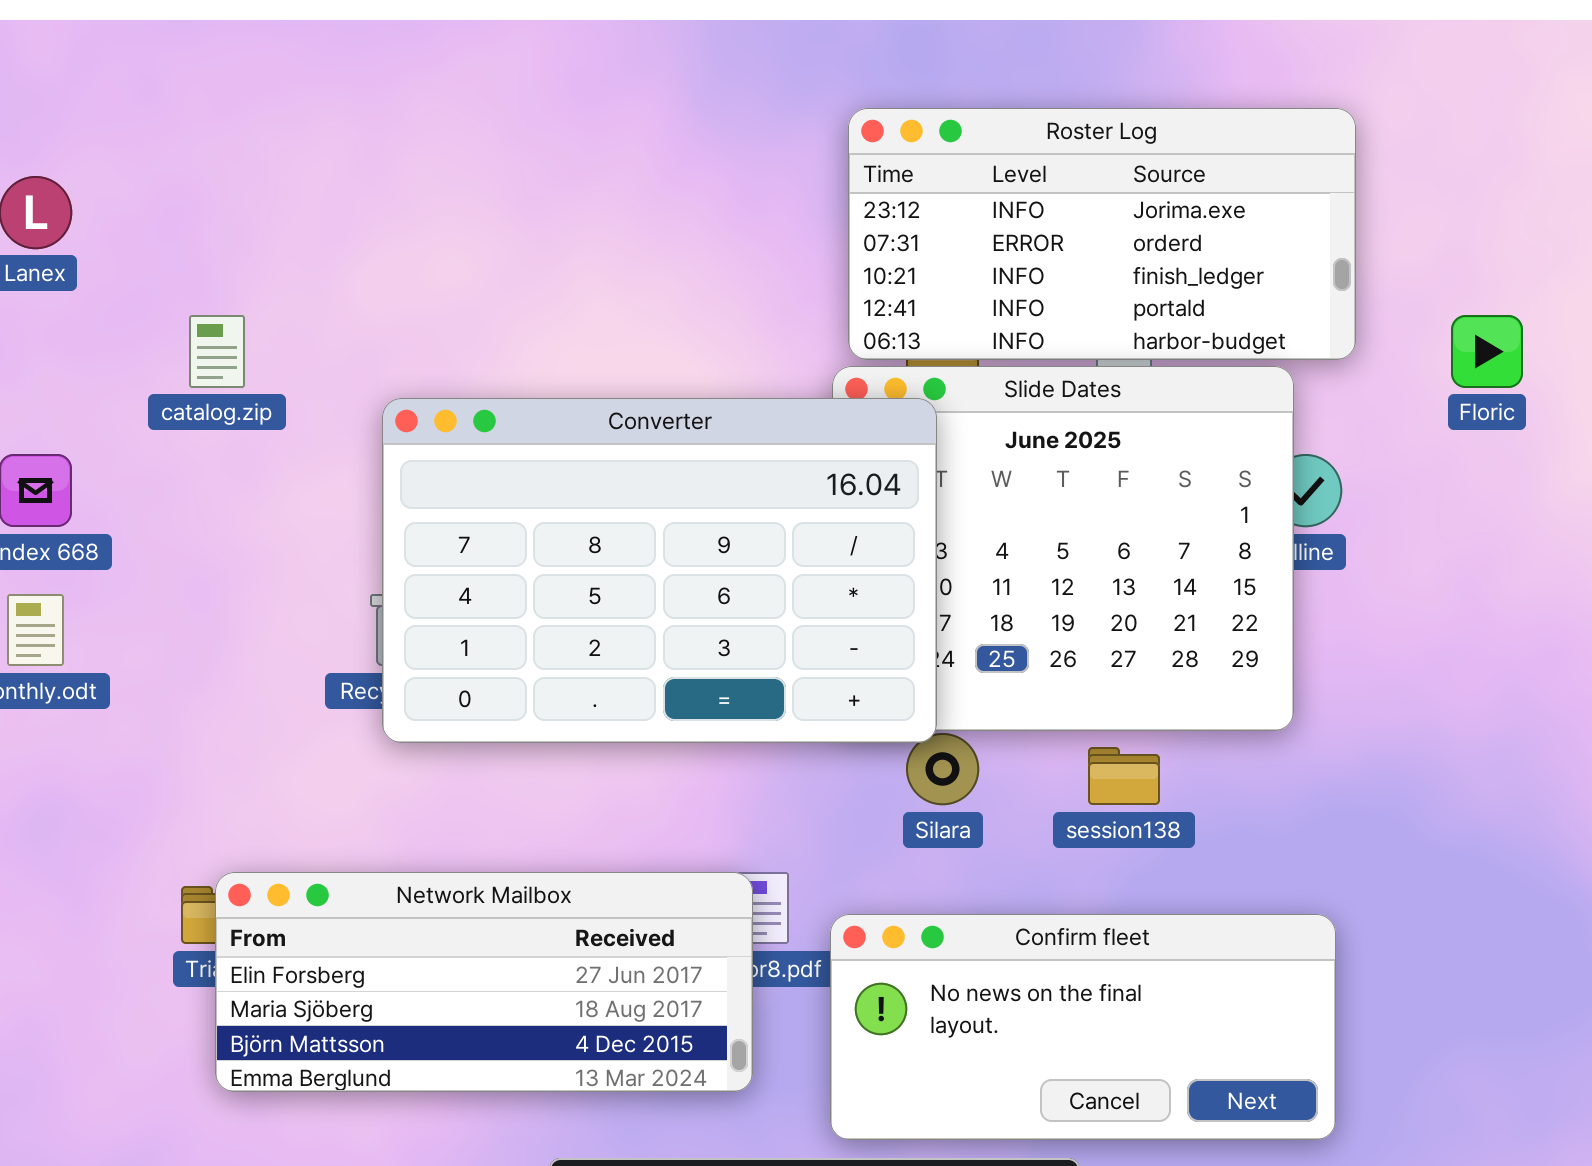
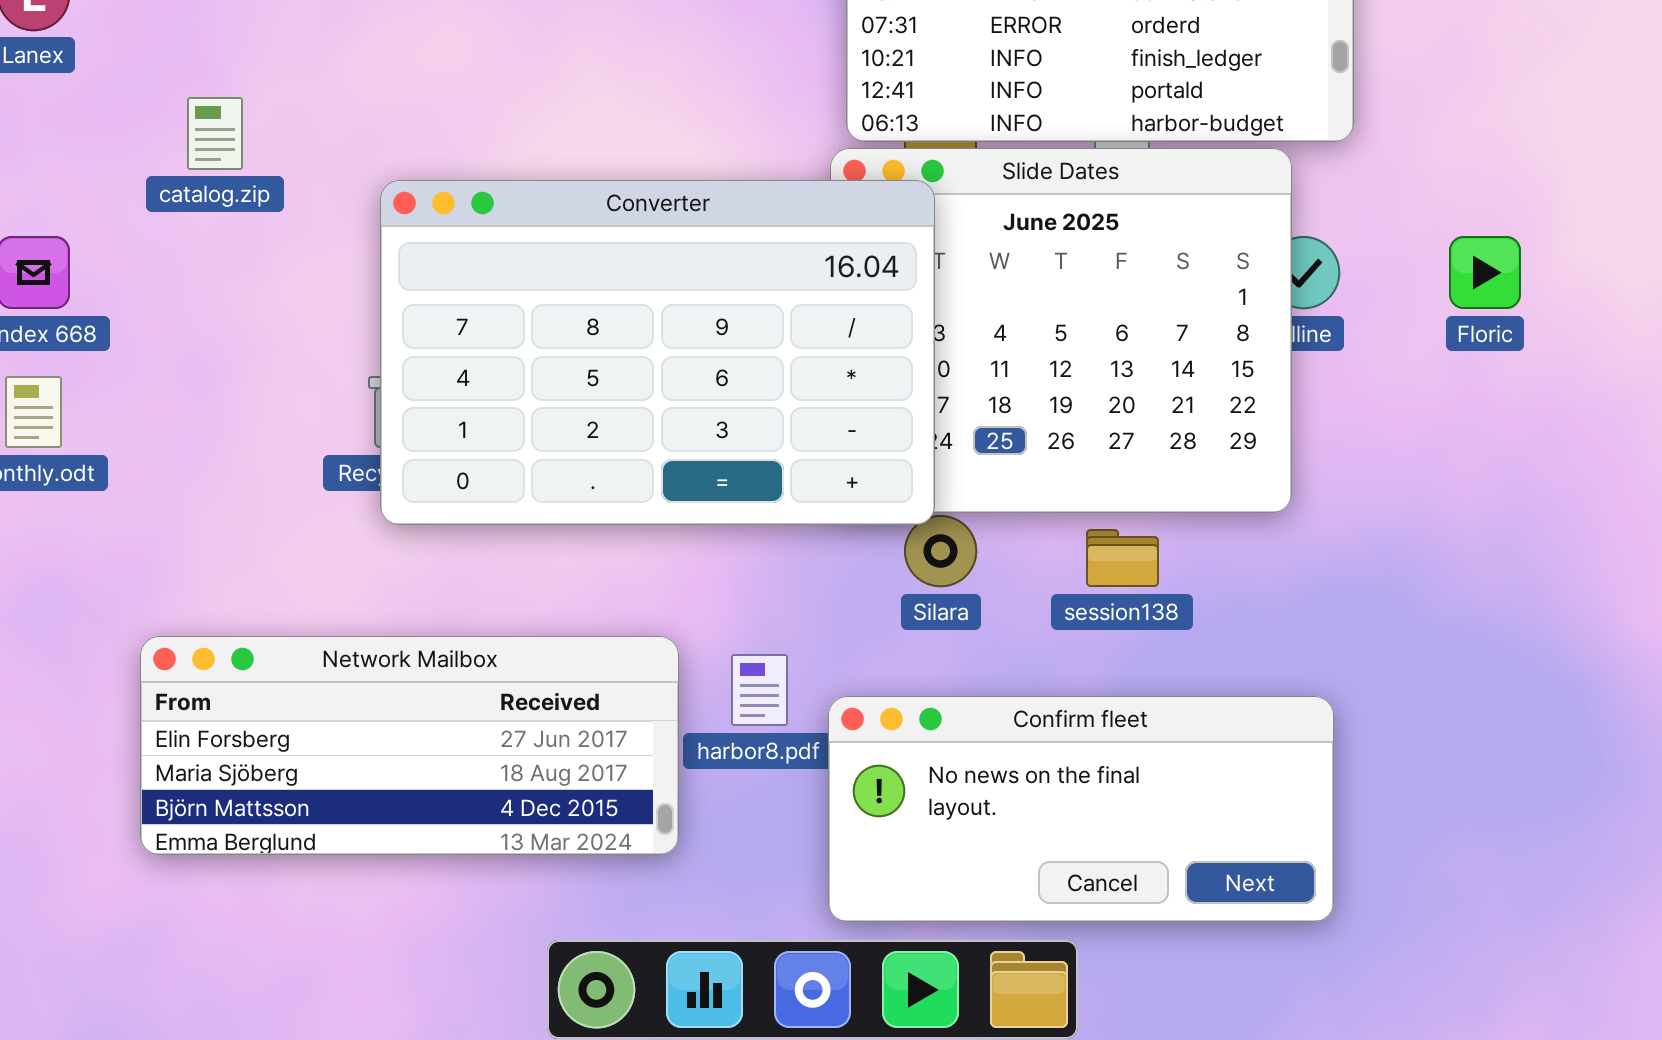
Floric: [1451,315,1523,388] -> [1449,236,1521,309], moved
Network Mailbox: [215,872,753,1092] -> [140,636,679,855], moved

